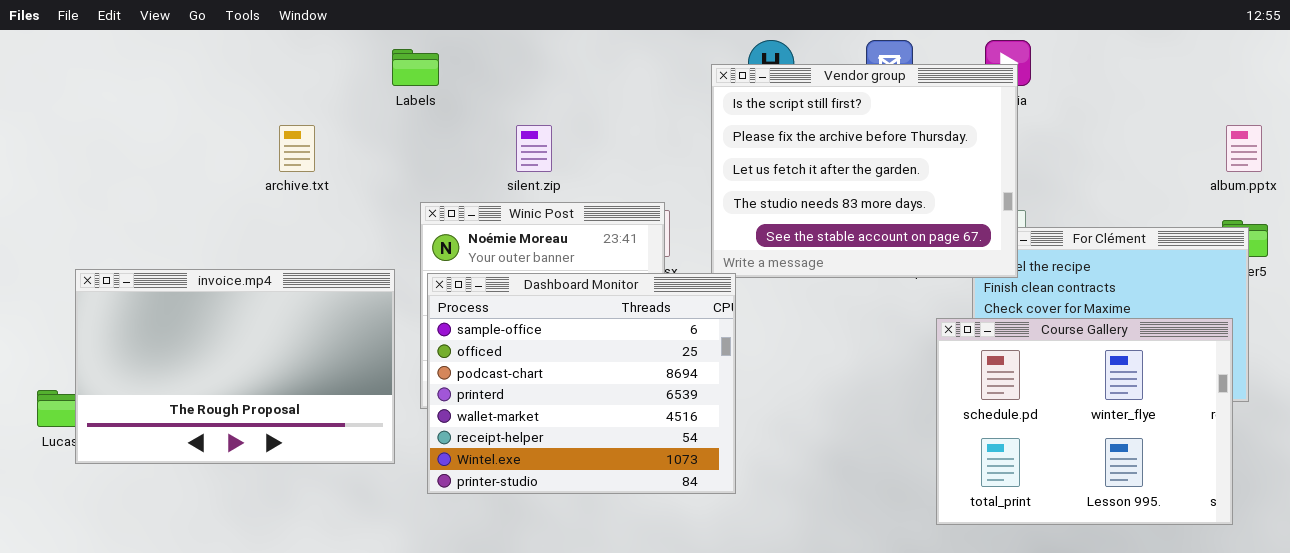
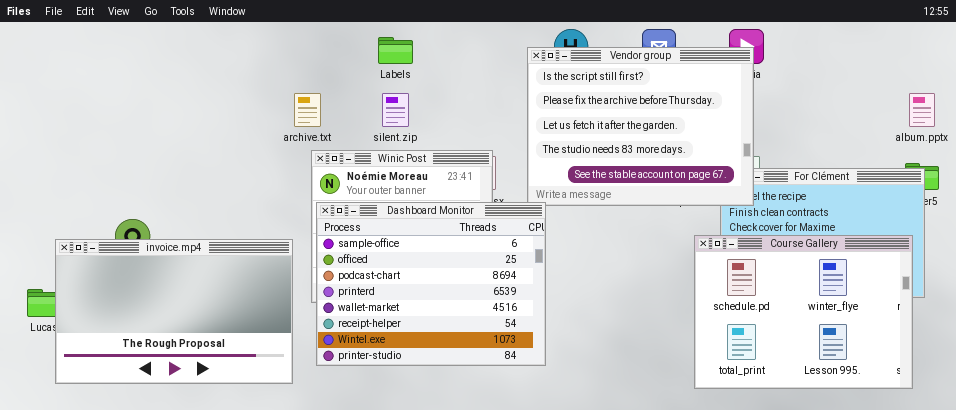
Labels: [392,49,439,86] -> [378,37,413,64], moved
archive.txt: [279,125,315,172] -> [294,93,321,127], moved
invoice.mp4: [75,269,395,464] -> [55,239,293,384], moved

